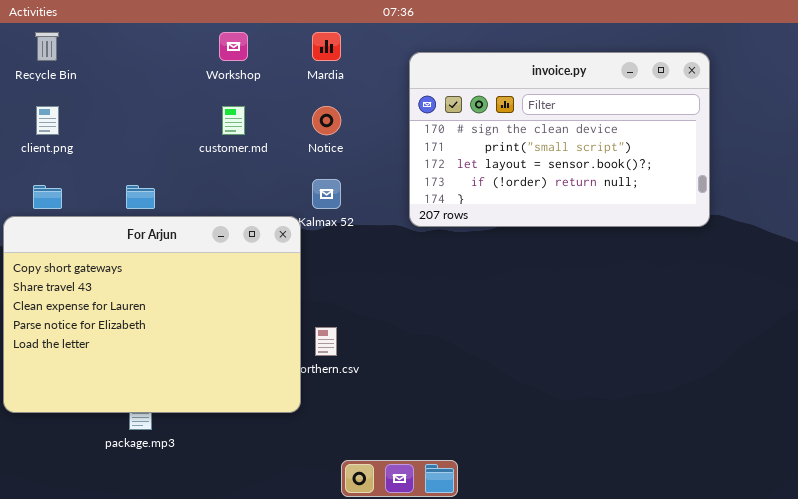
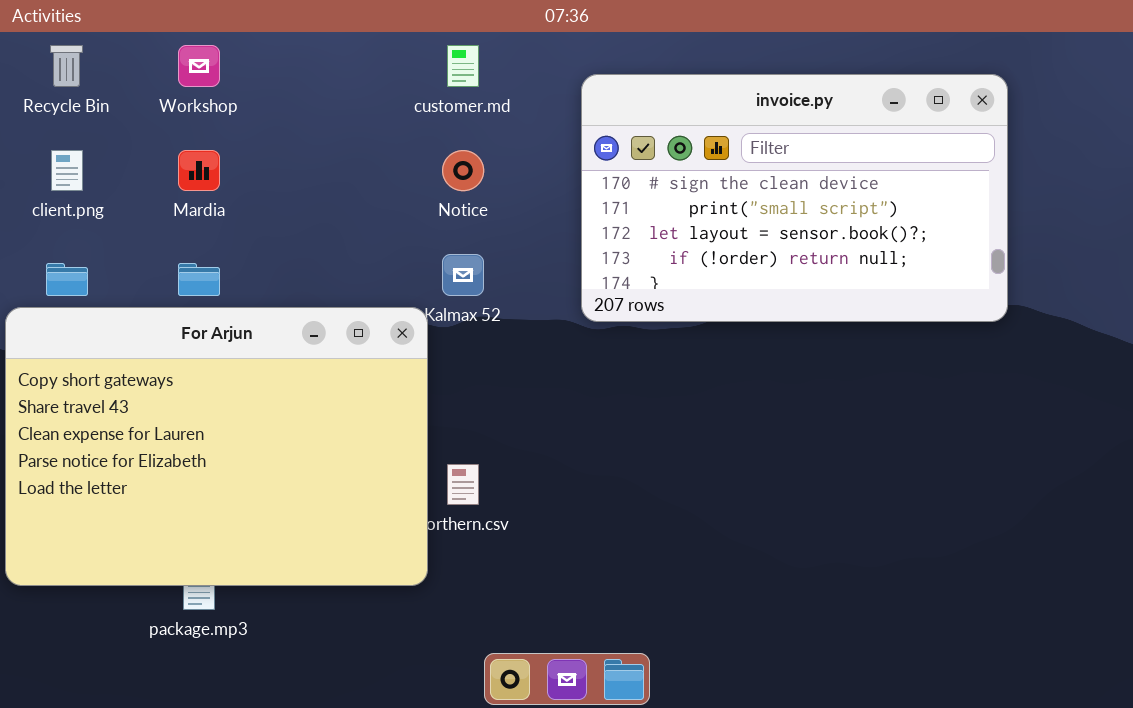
Workshop: [219,32,248,61] -> [178,45,220,87], moved
Mardia: [312,32,341,61] -> [178,150,220,191], moved
customer.md: [222,106,245,135] -> [447,45,479,87], moved

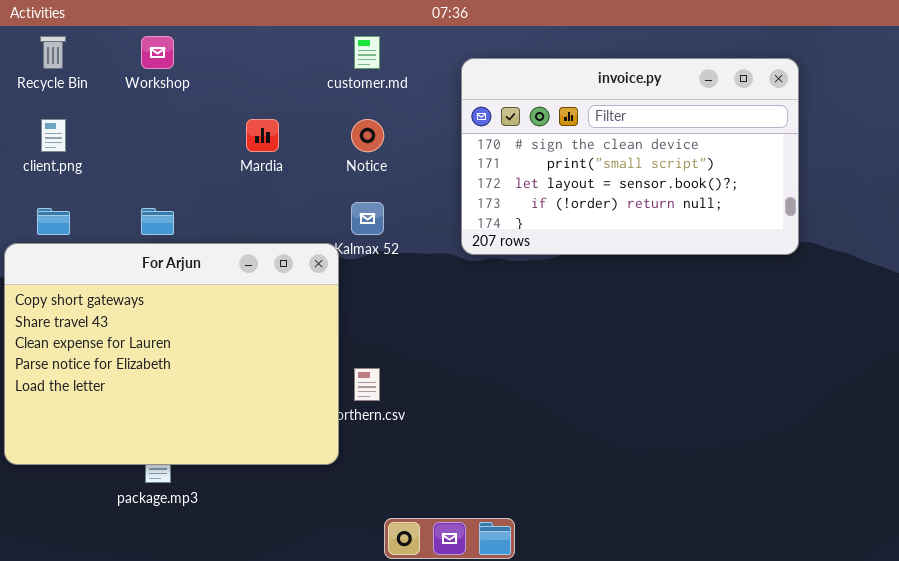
Mardia: [178,150,220,191] -> [246,119,279,152], moved

